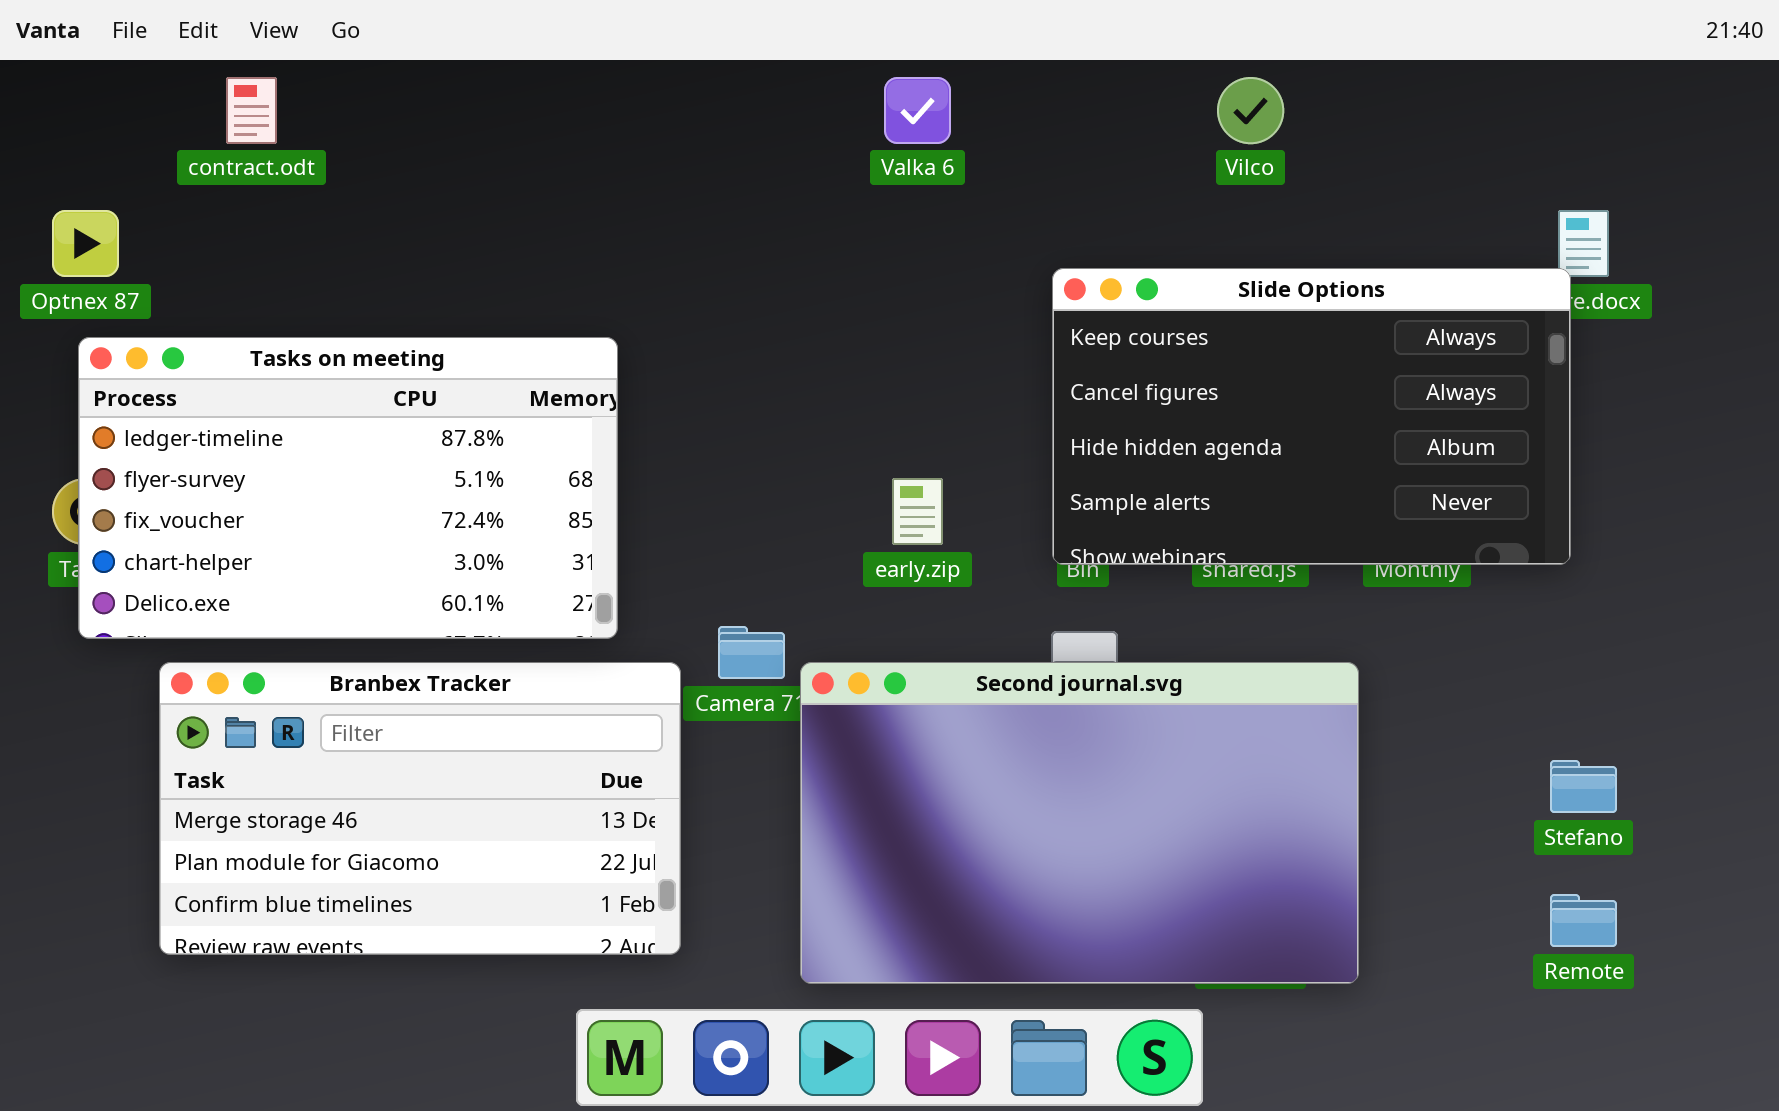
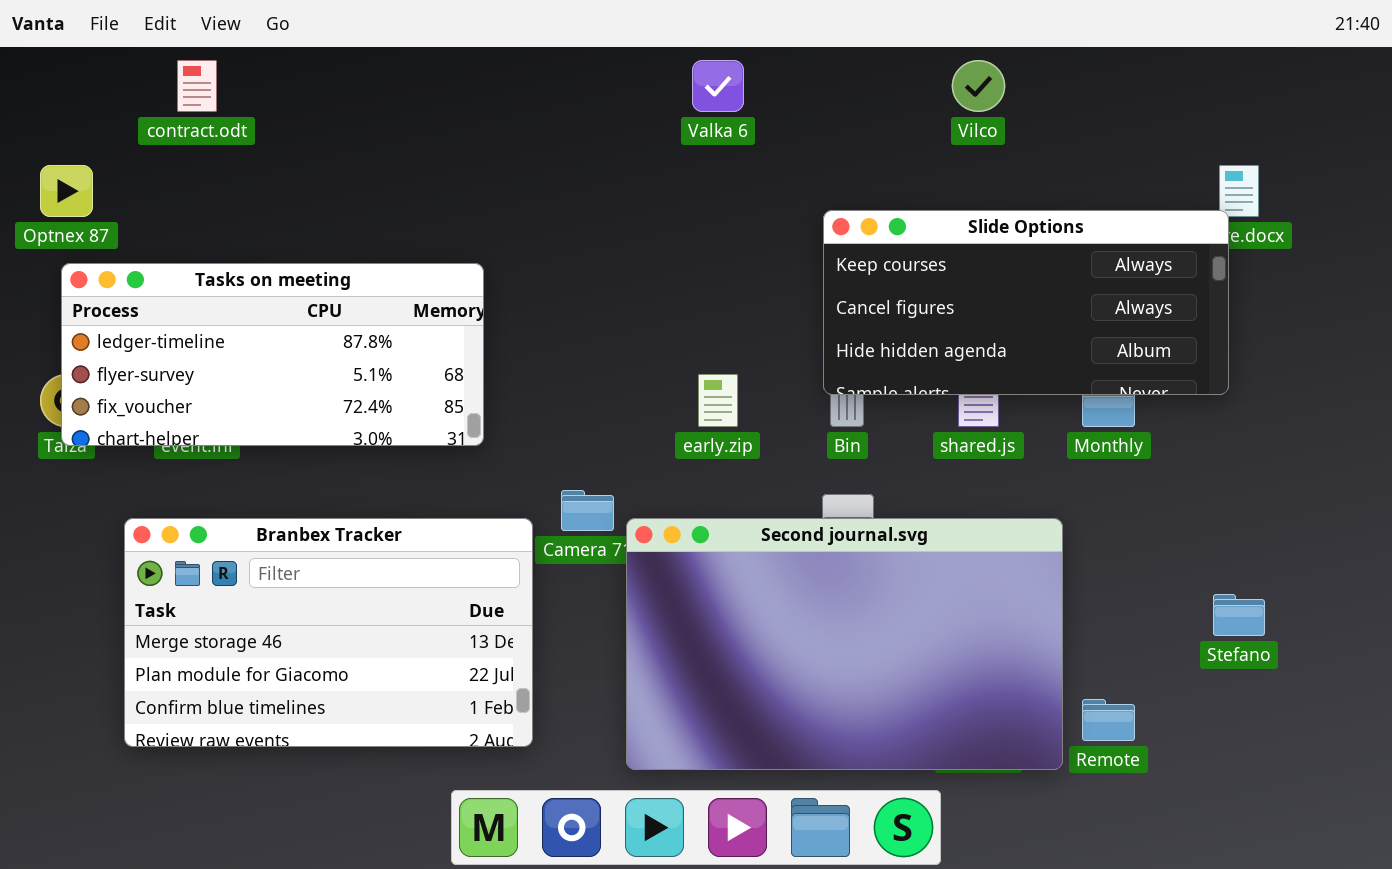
Slide Options: [1052,268,1571,565] -> [823,210,1229,395], resized
Tasks on meeting: [78,337,618,639] -> [61,263,484,446], resized
Remote: [1550,894,1617,947] -> [1082,699,1135,741], moved

